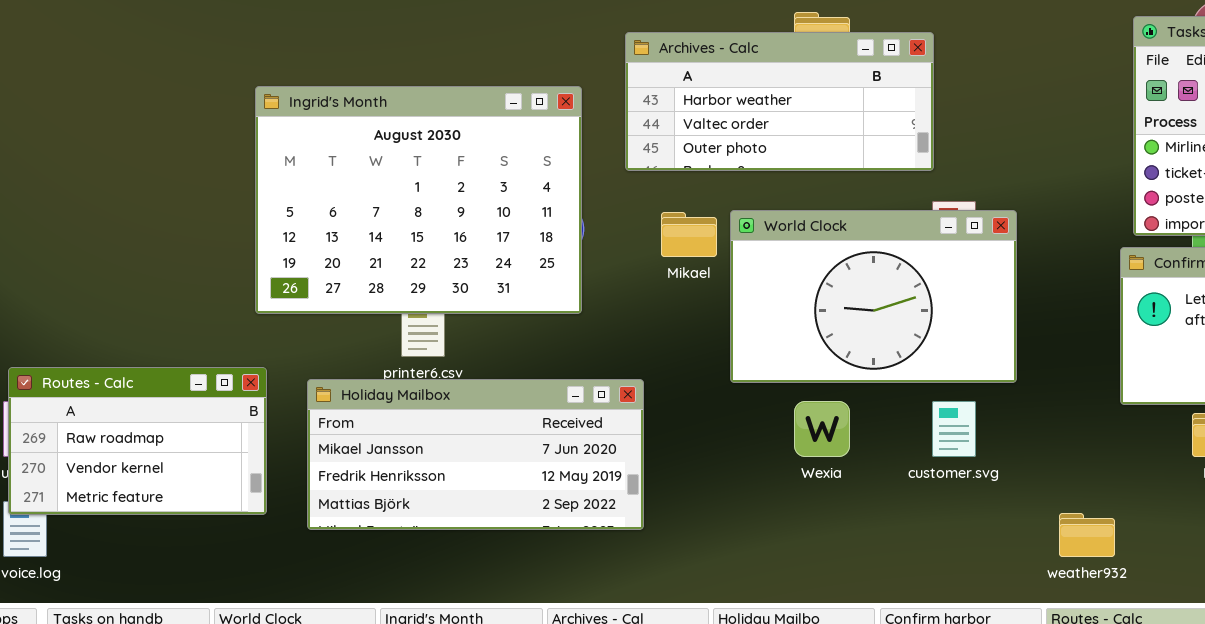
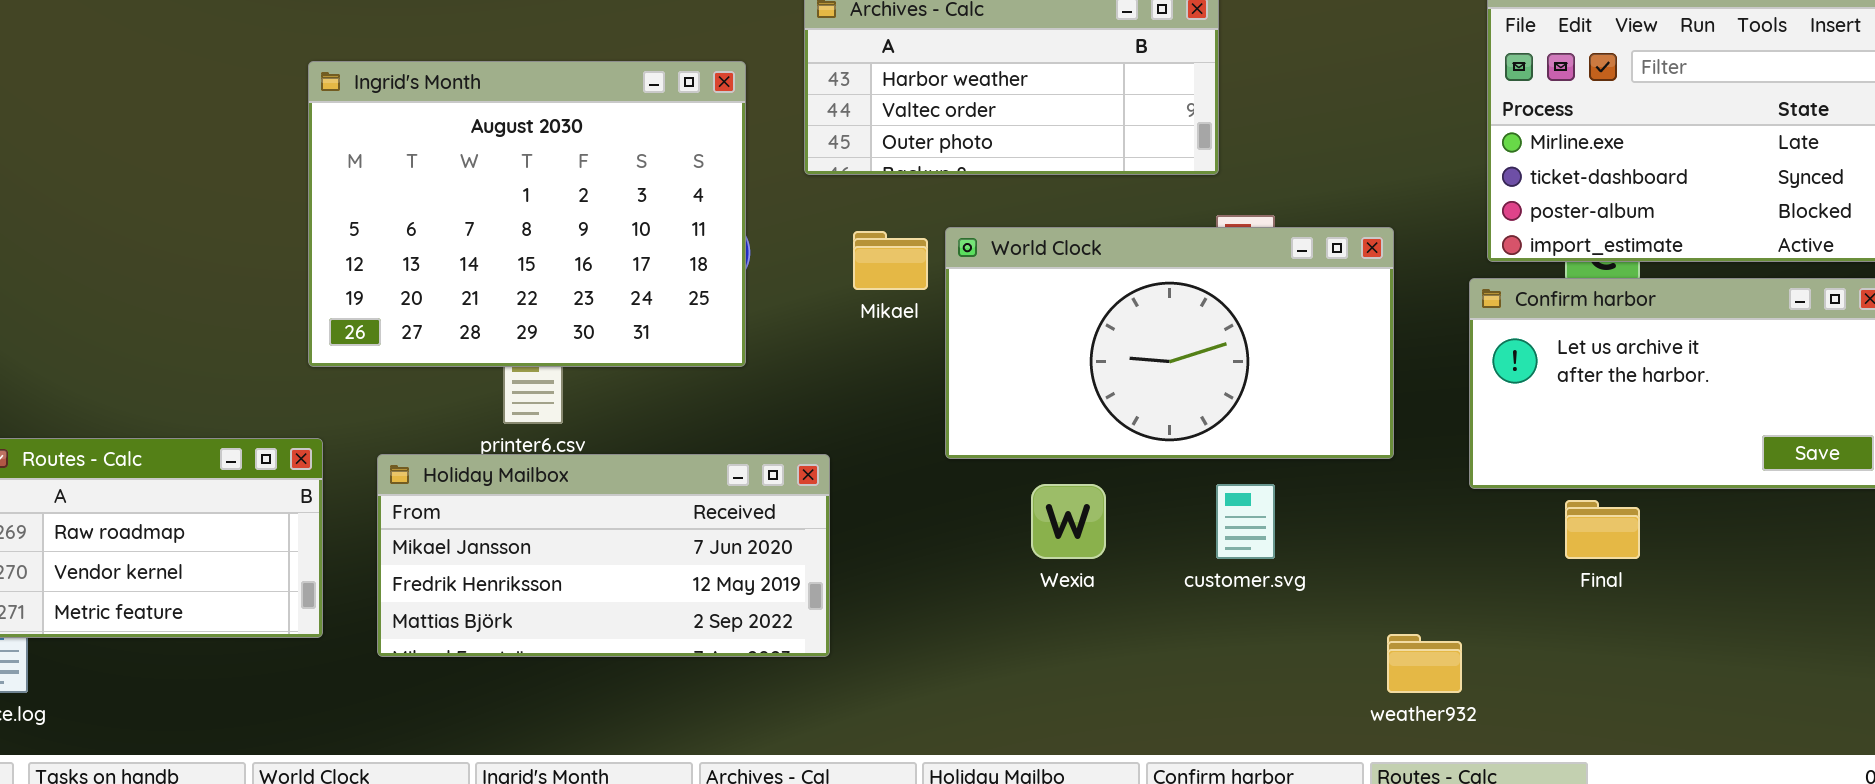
World Clock: [730,210,1017,383] -> [945,227,1394,459], resized

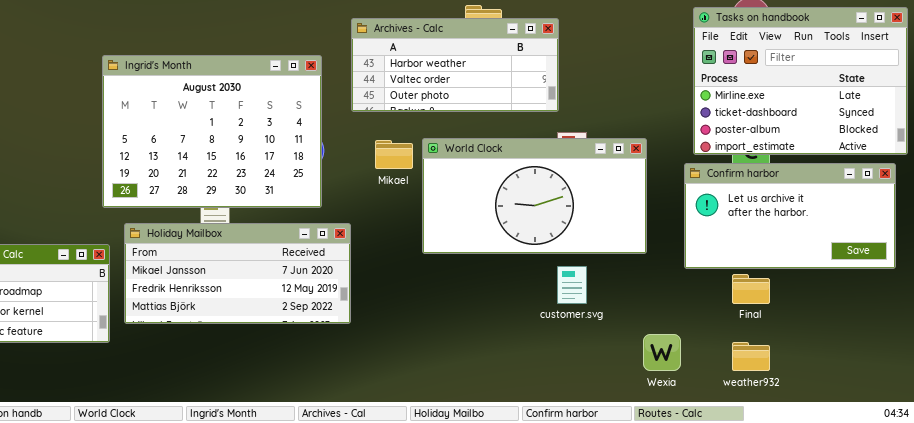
Holiday Mailbox: [377,454,830,657] -> [124,223,351,324], moved
Wexia: [1031,484,1106,559] -> [643,334,681,371], moved
weather932: [1387,634,1462,693] -> [732,342,770,371], moved

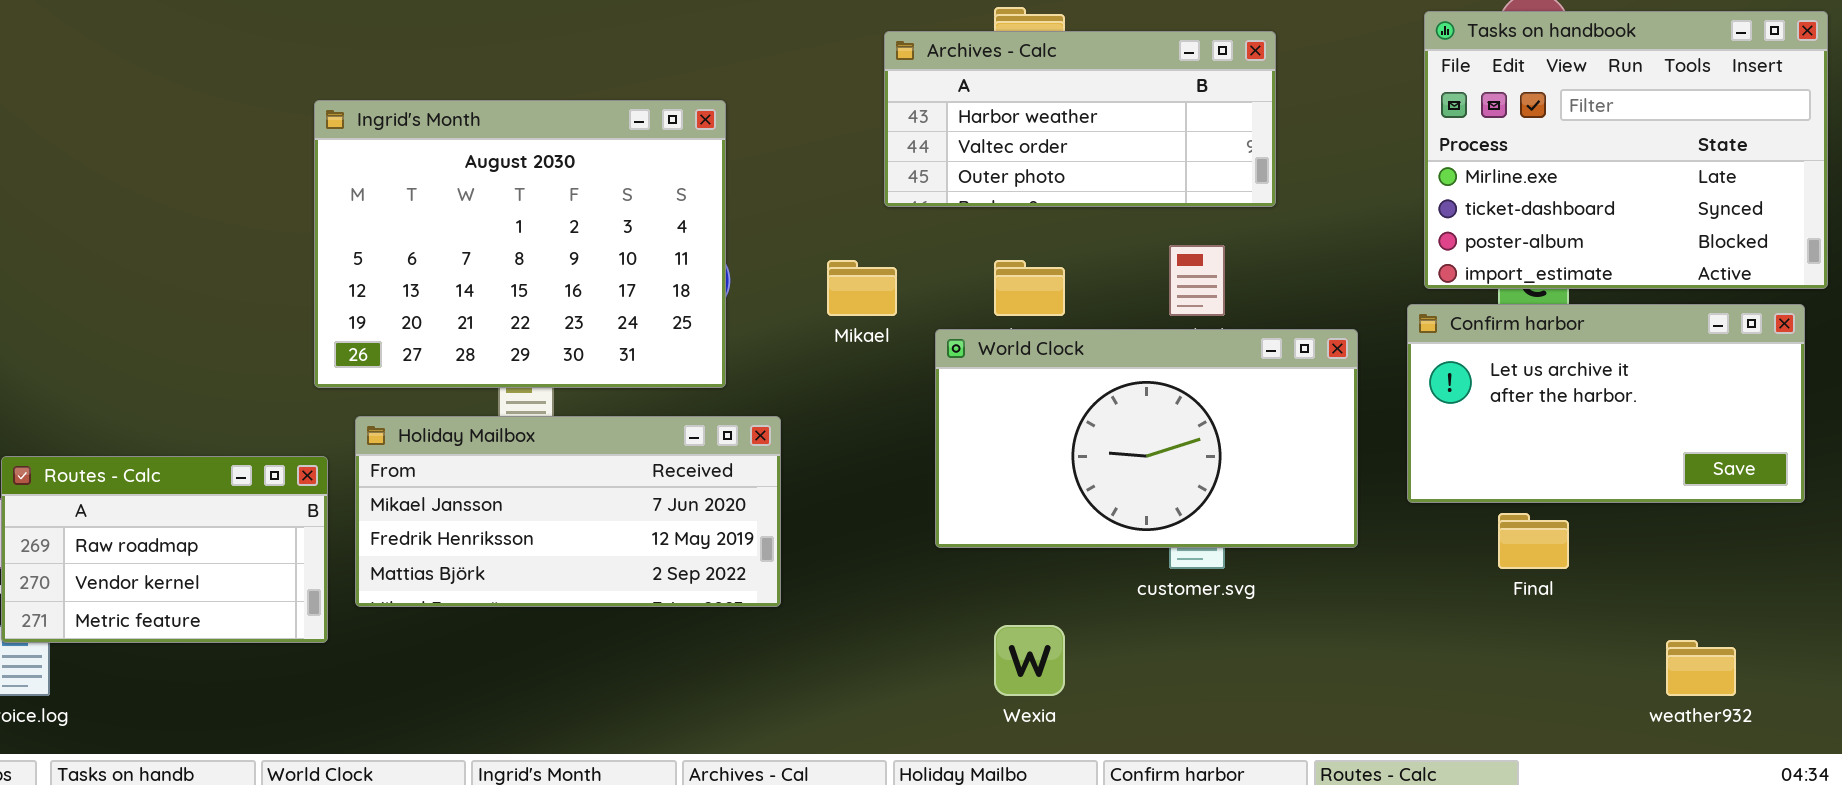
Archives - Calc: [351,18,559,112] -> [884,31,1276,207], moved
World Clock: [422,138,647,254] -> [935,329,1358,548], moved
Wexia: [643,334,681,371] -> [994,625,1065,696], moved
weather932: [732,342,770,371] -> [1666,640,1736,696], moved

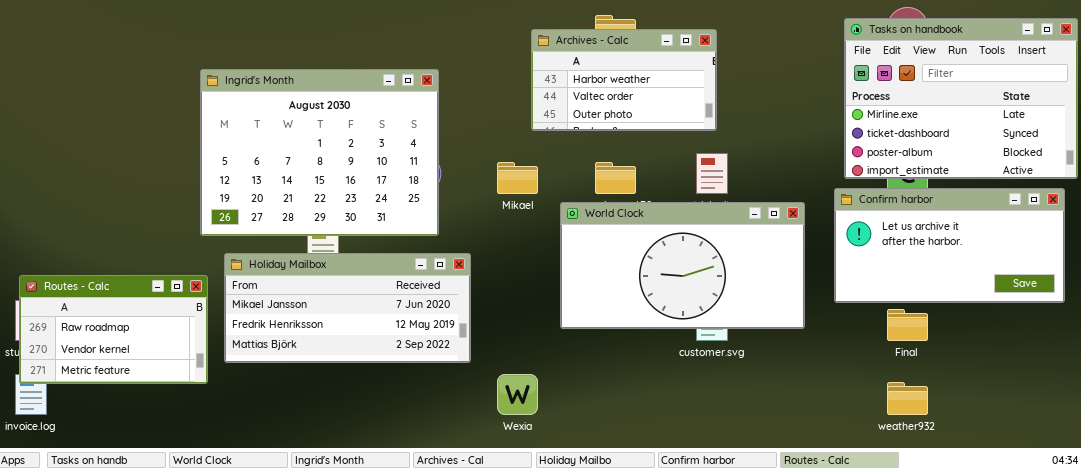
Archives - Calc: [884,31,1276,207] -> [531,29,717,131], resized
Wexia: [994,625,1065,696] -> [497,374,538,415], moved
weather932: [1666,640,1736,696] -> [887,382,928,415], moved

